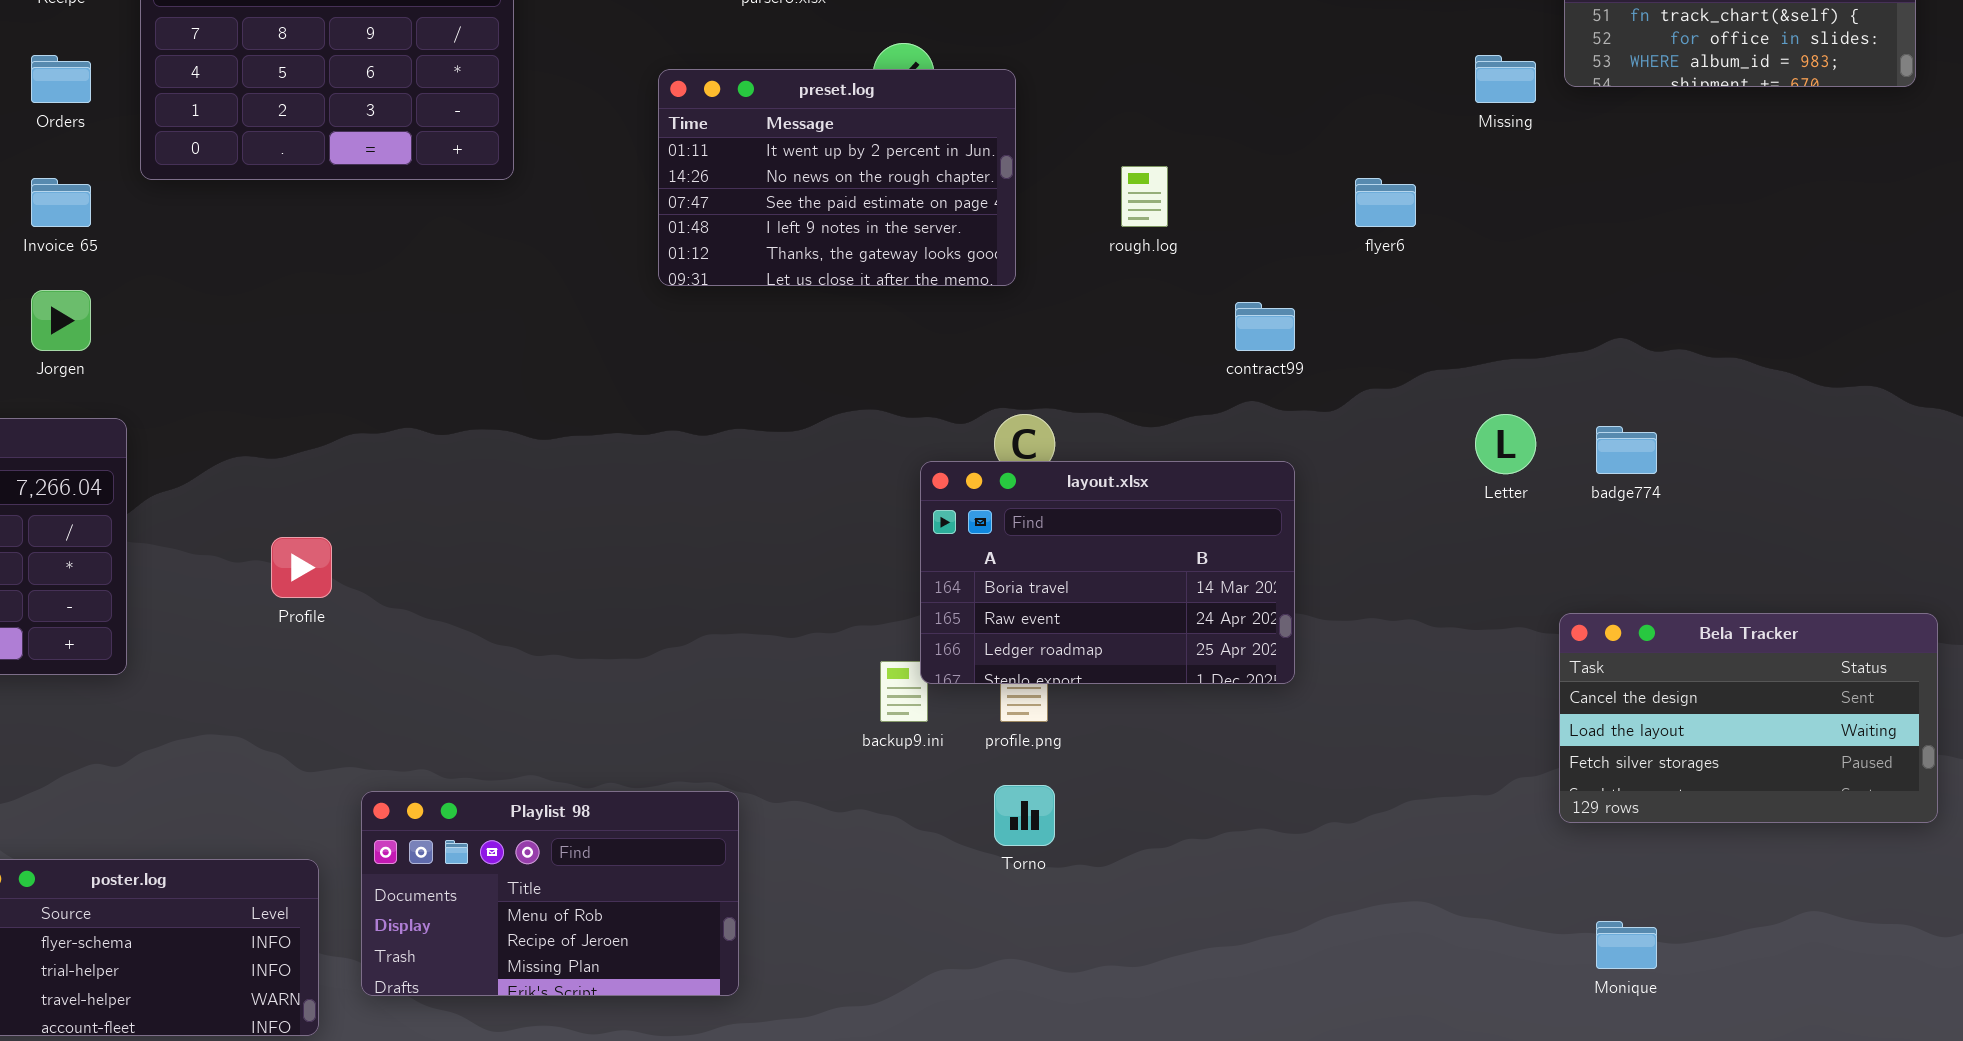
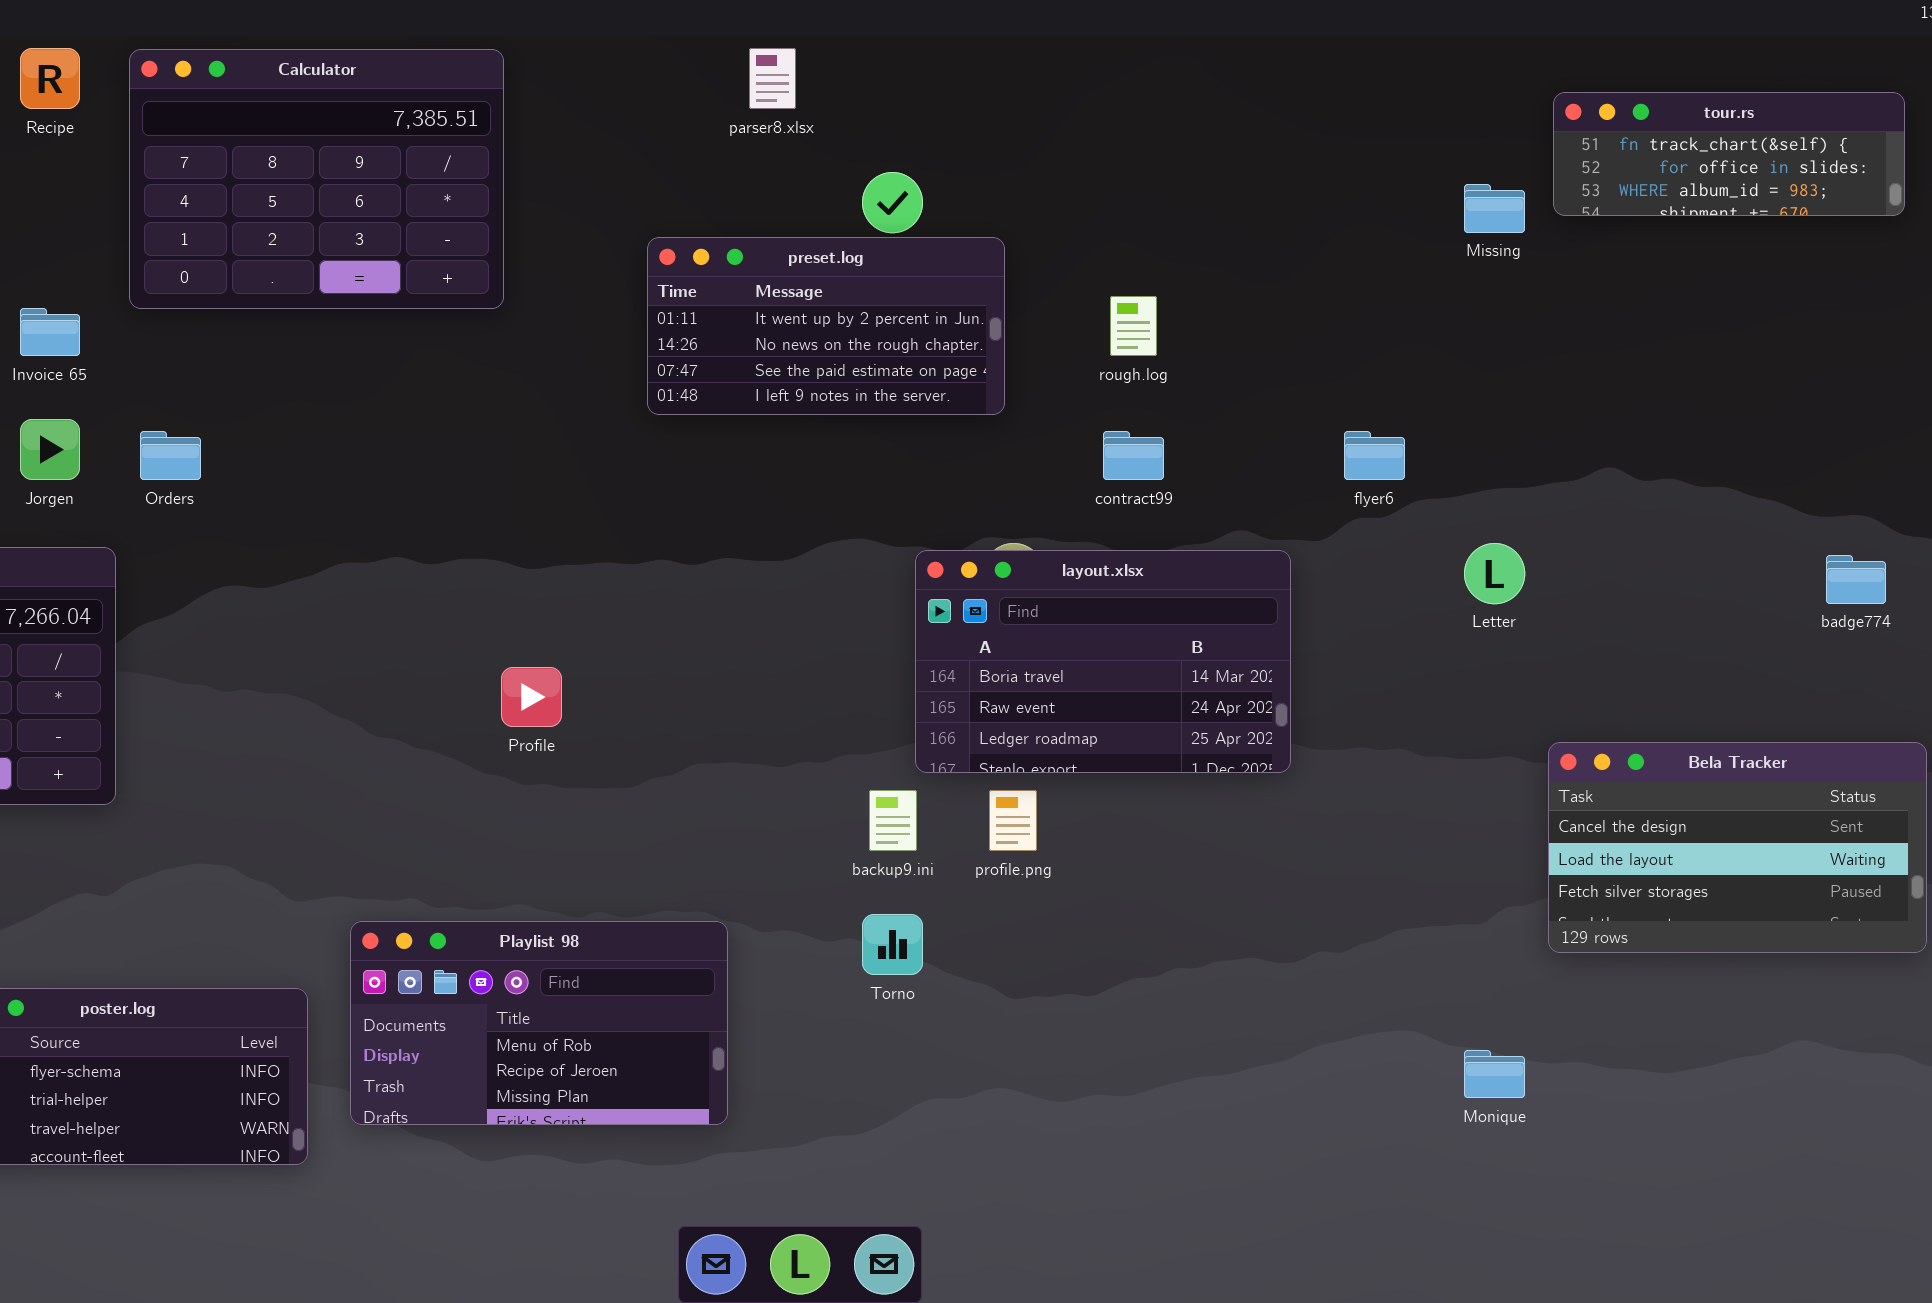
Orders: [31,55,91,103] -> [140,431,201,480], moved
preset.log: [658,69,1016,286] -> [647,237,1005,415], resized
flyer6: [1355,178,1416,227] -> [1344,431,1405,480], moved
contract99: [1235,302,1295,351] -> [1103,431,1164,480], moved
badge774: [1596,426,1657,474] -> [1826,555,1886,604], moved
layout.xlsx: [920,461,1295,684] -> [915,550,1291,773], moved
Profile: [271,537,332,598] -> [501,667,562,727], moved
Torno: [994,785,1055,846] -> [862,914,923,975], moved
Monique: [1596,921,1657,969] -> [1464,1050,1525,1098], moved

